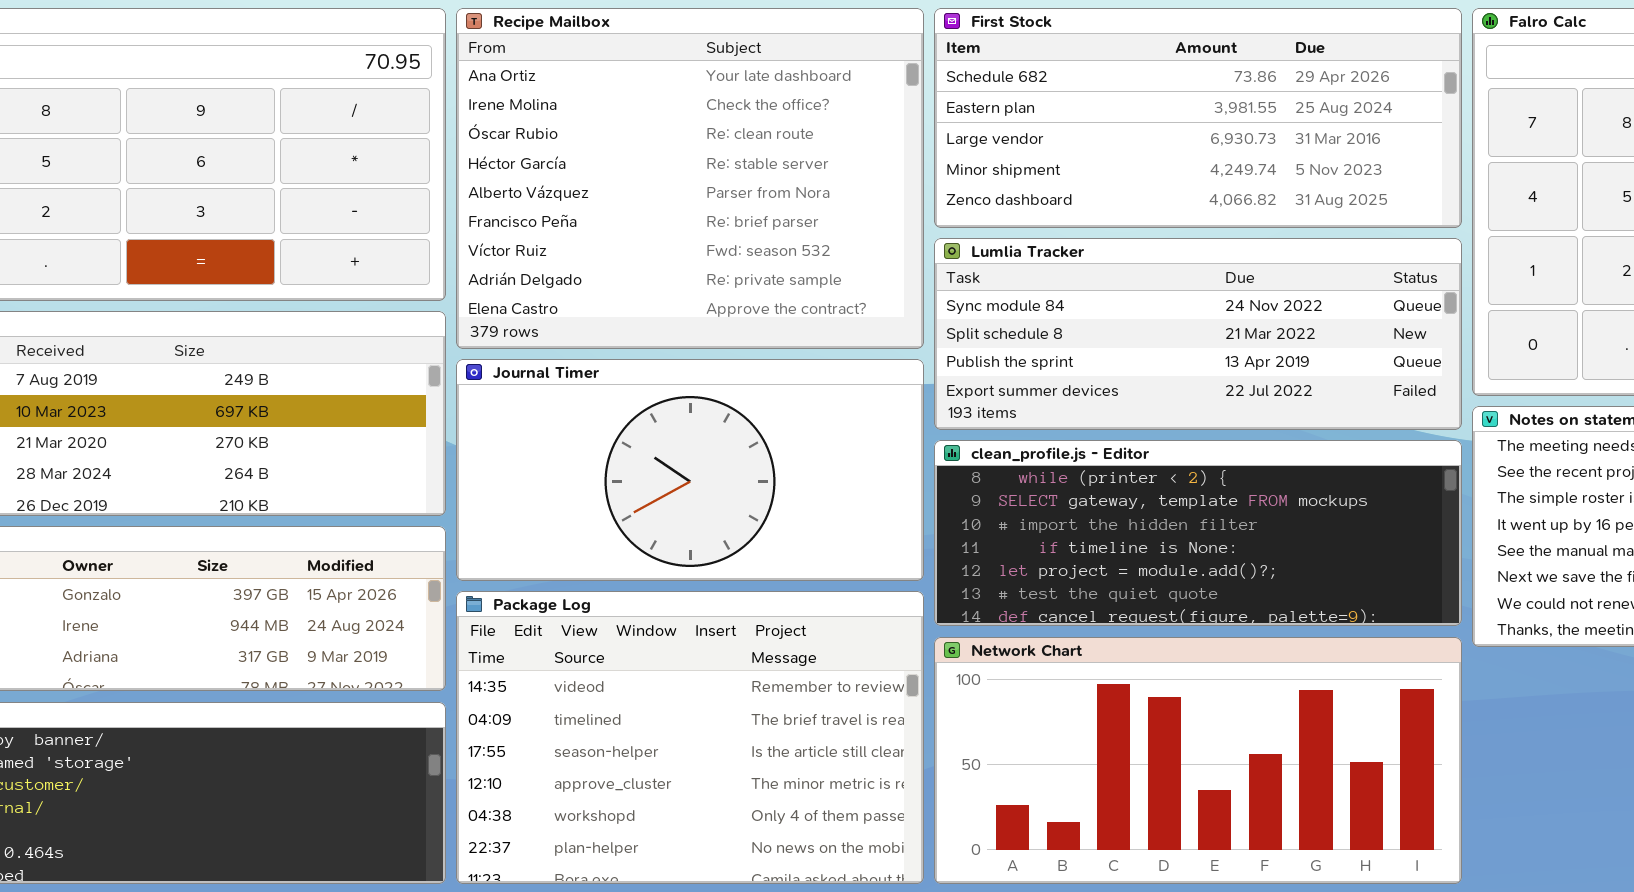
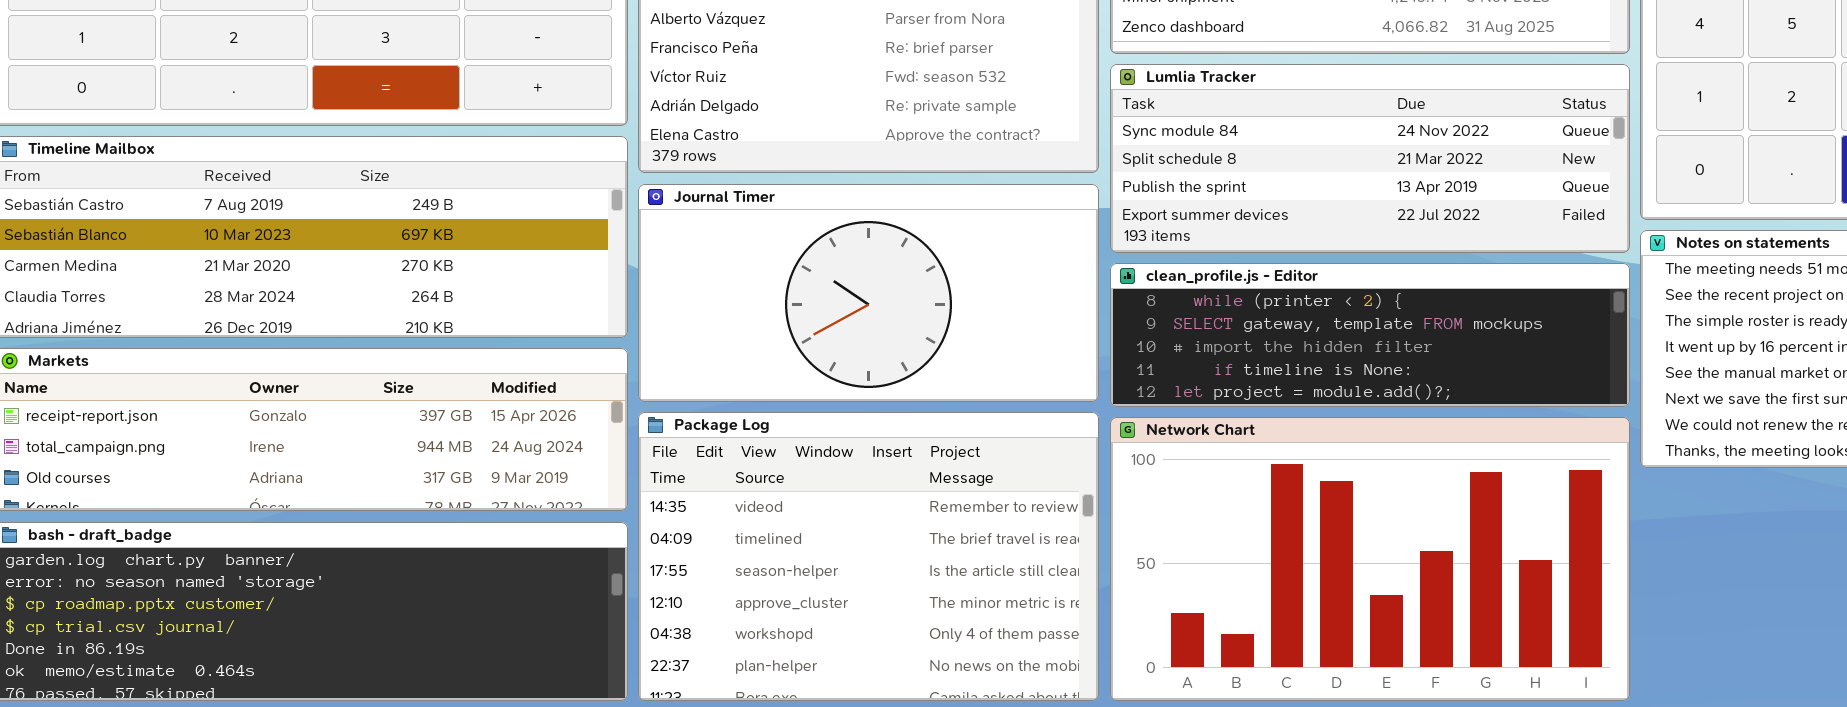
clean_profile.js - Editor: [934,440,1462,626] -> [1110,263,1630,407], resized
Network Chart: [934,637,1462,884] -> [1110,417,1630,701], resized

